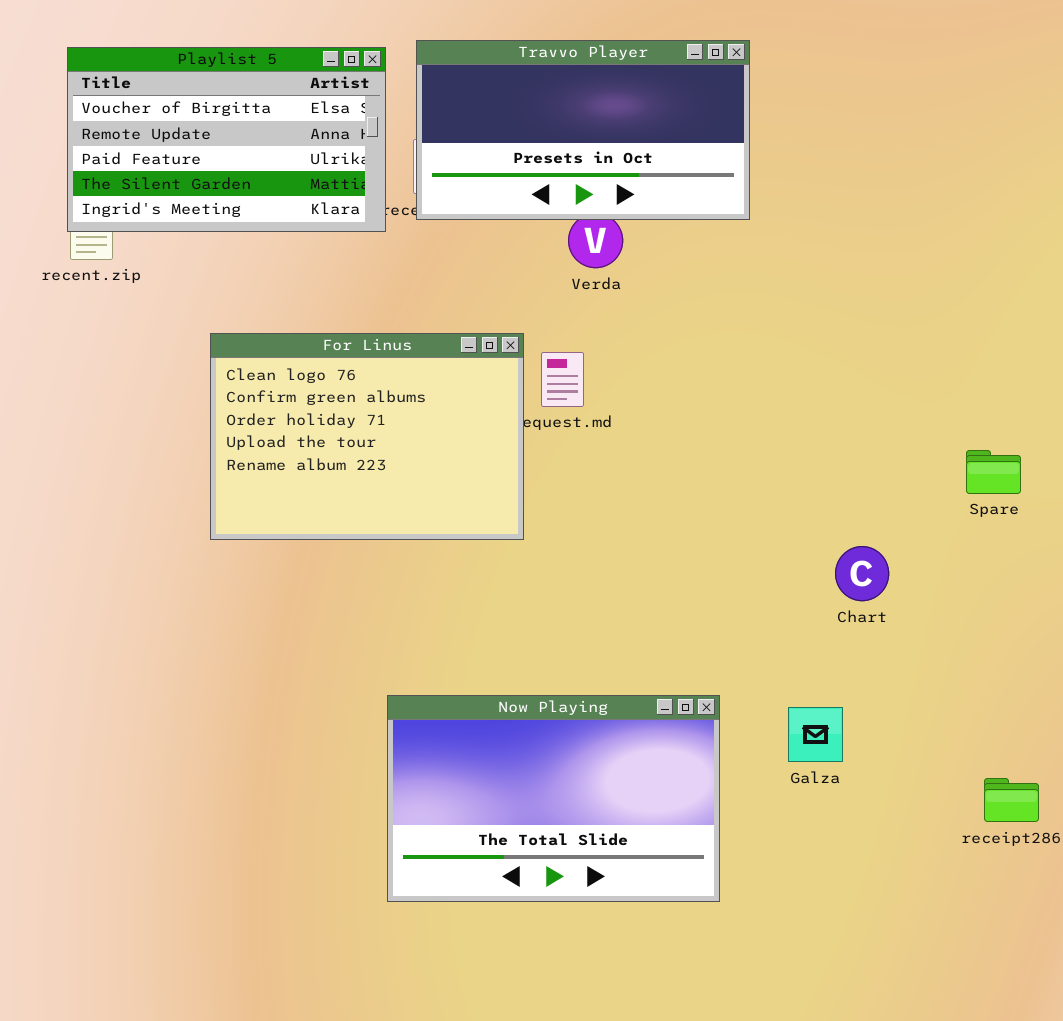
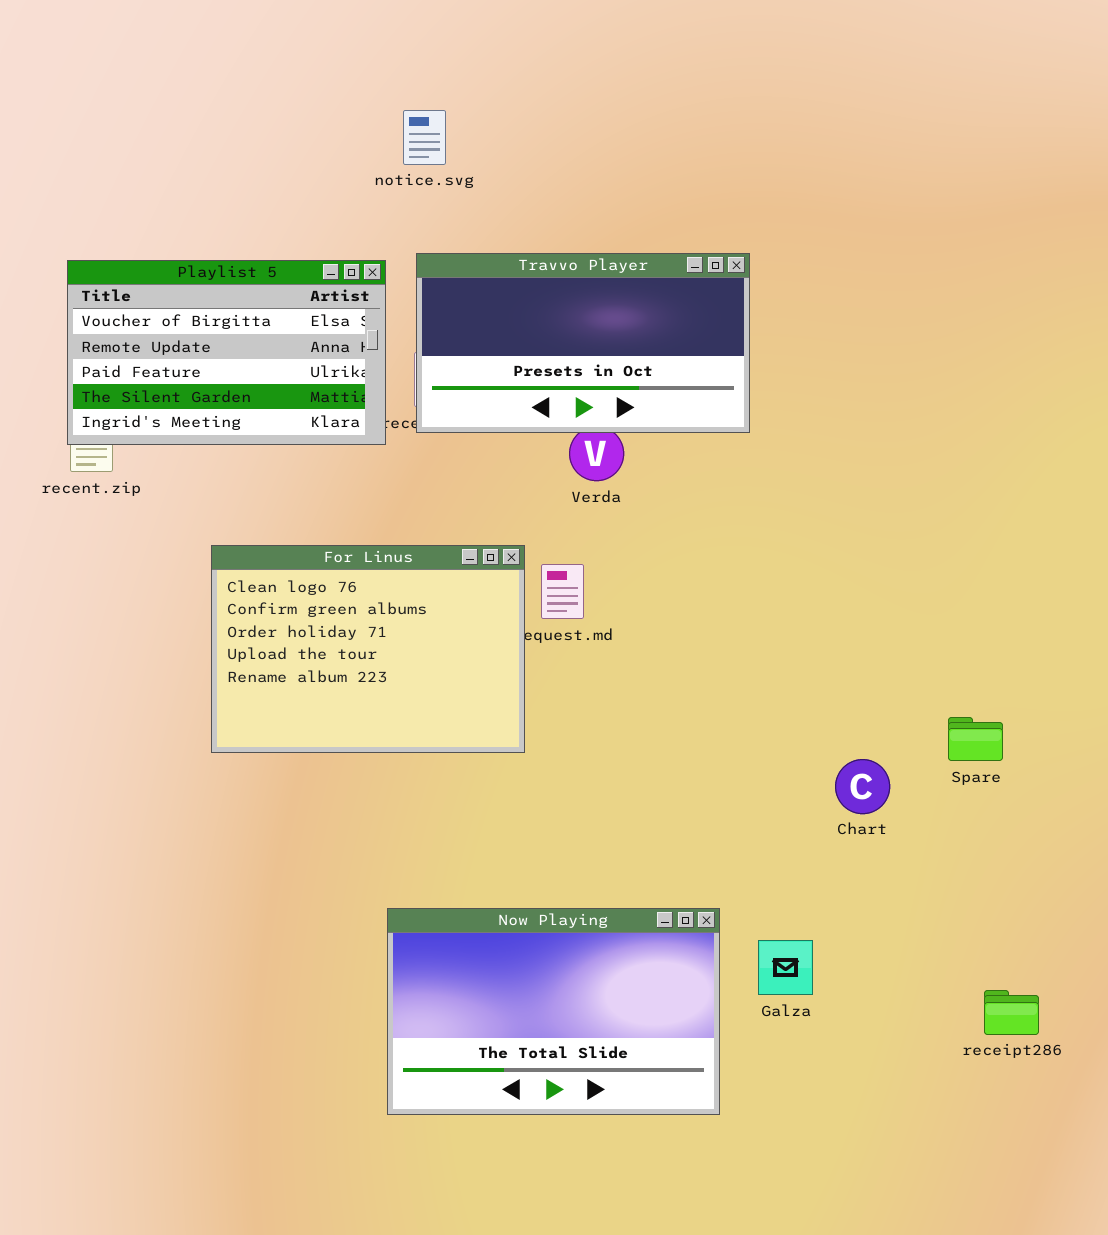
Spare: [966,450,1021,494] -> [948,717,1003,761], moved
Galza: [788,707,843,762] -> [758,940,813,995], moved

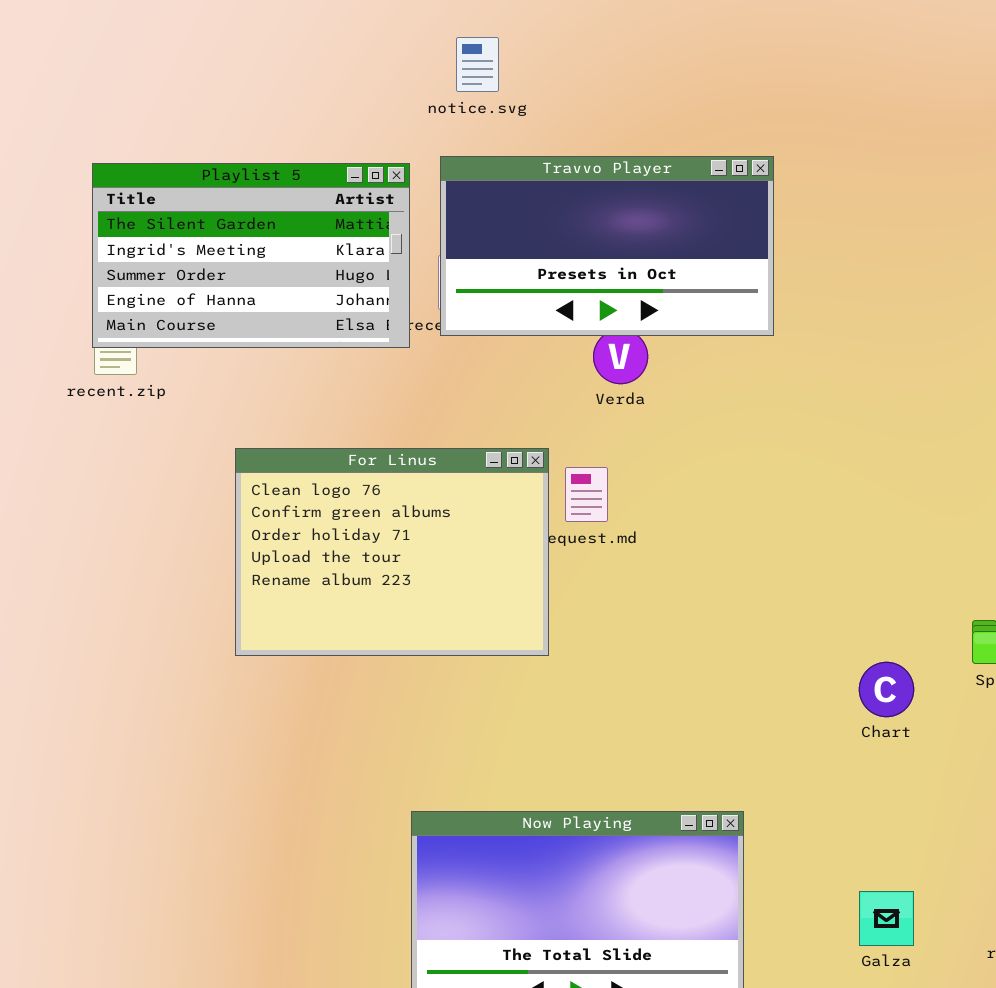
notice.svg: [403,110,446,165] -> [456,37,499,92], moved
Playlist 5: [67,260,386,445] -> [92,163,410,348], scrolled down 3 rows
Galza: [758,940,813,995] -> [859,891,914,946], moved

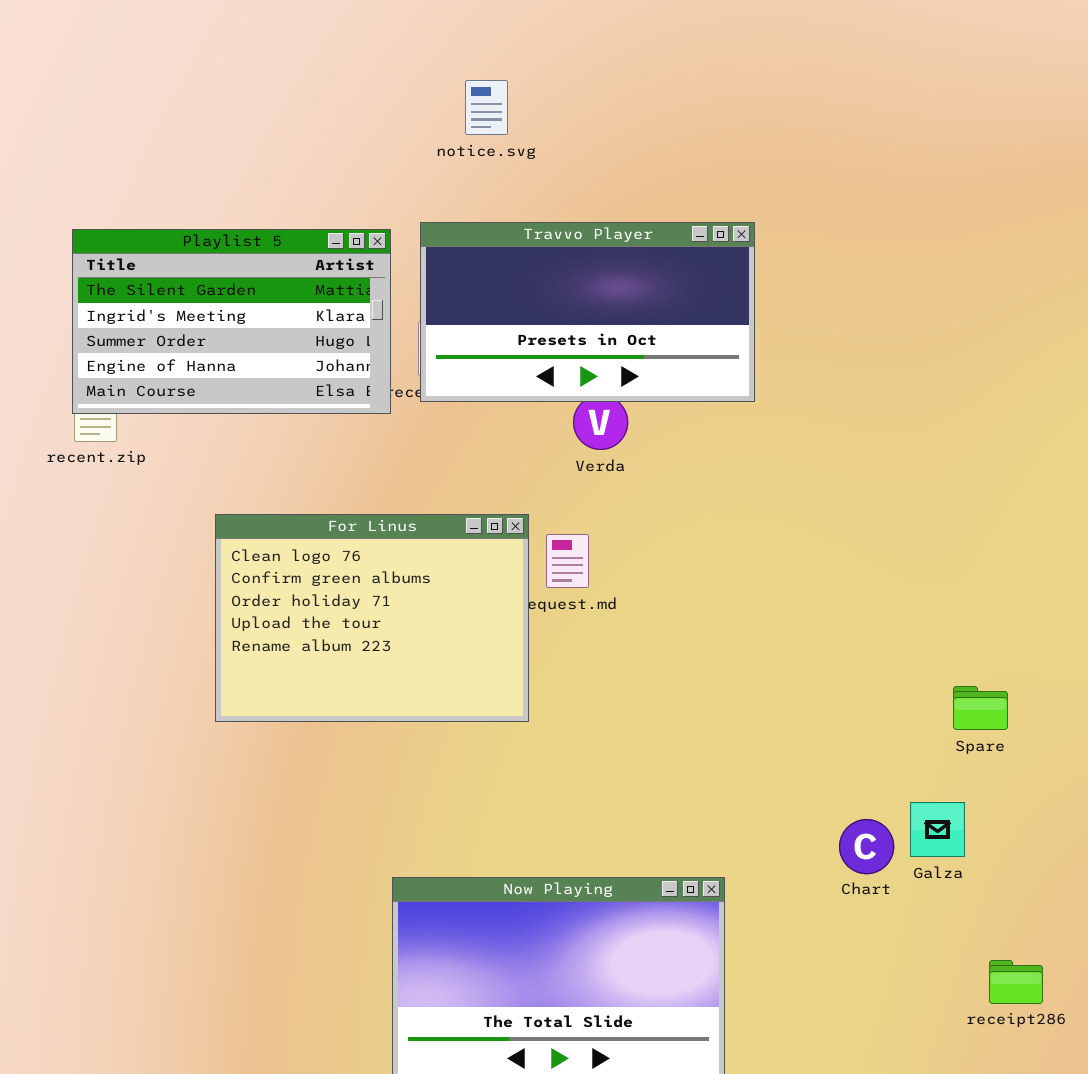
notice.svg: [456,37,499,92] -> [465,80,508,135], moved
Chart: [859,662,914,717] -> [839,819,894,874], moved
Galza: [859,891,914,946] -> [910,802,965,857], moved

